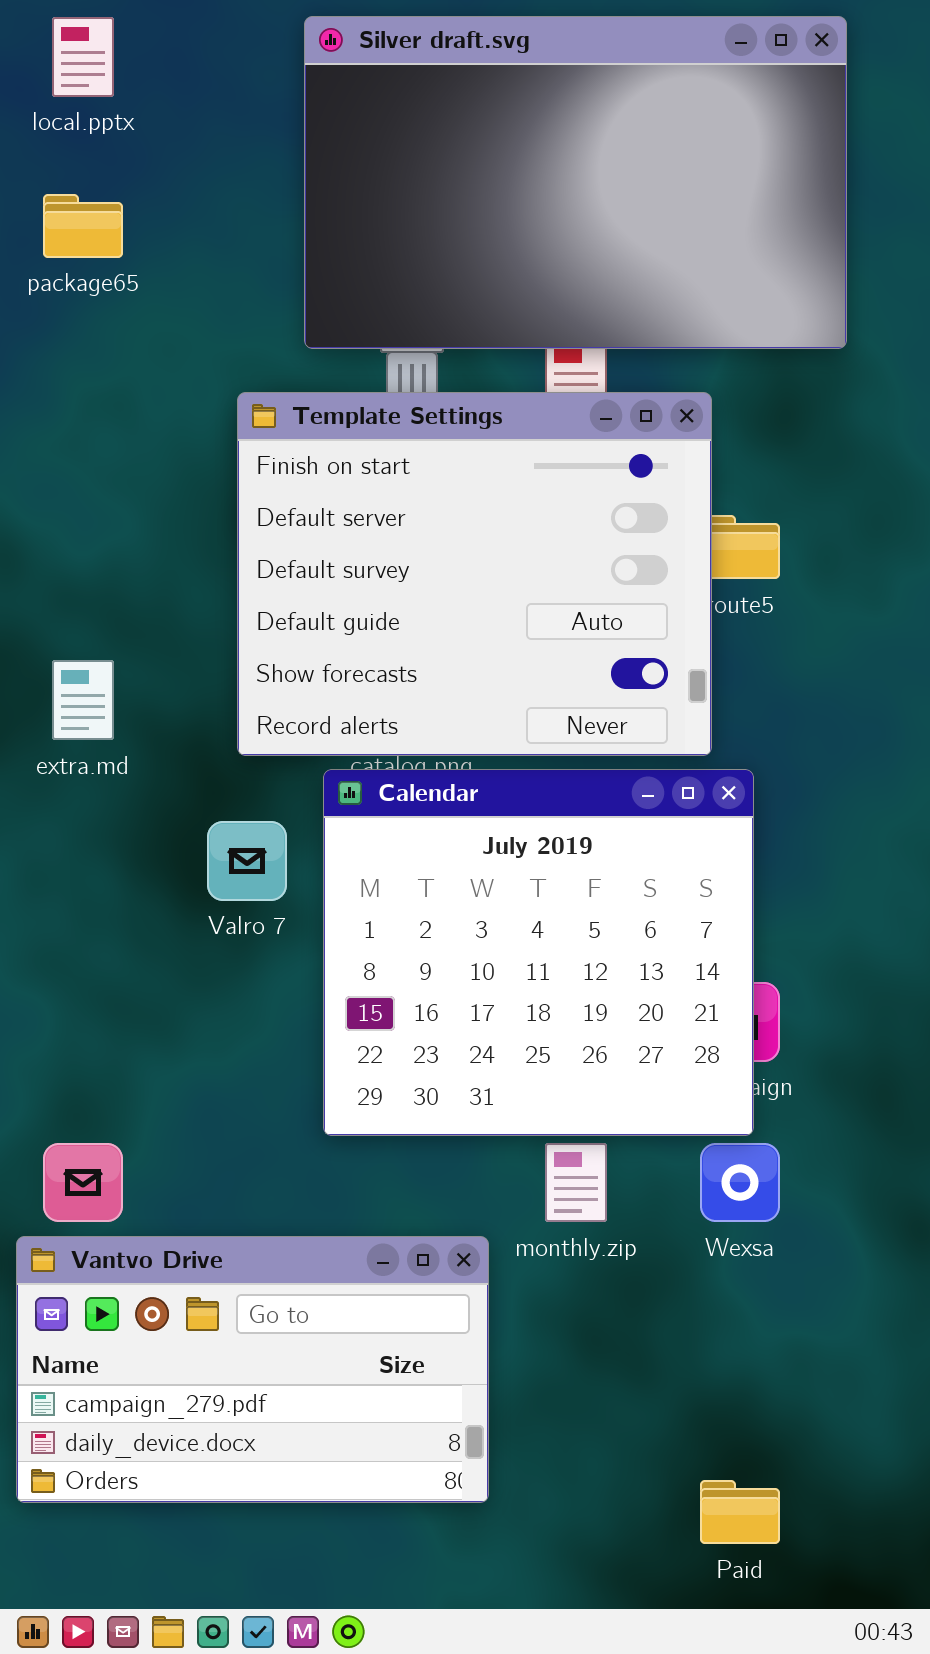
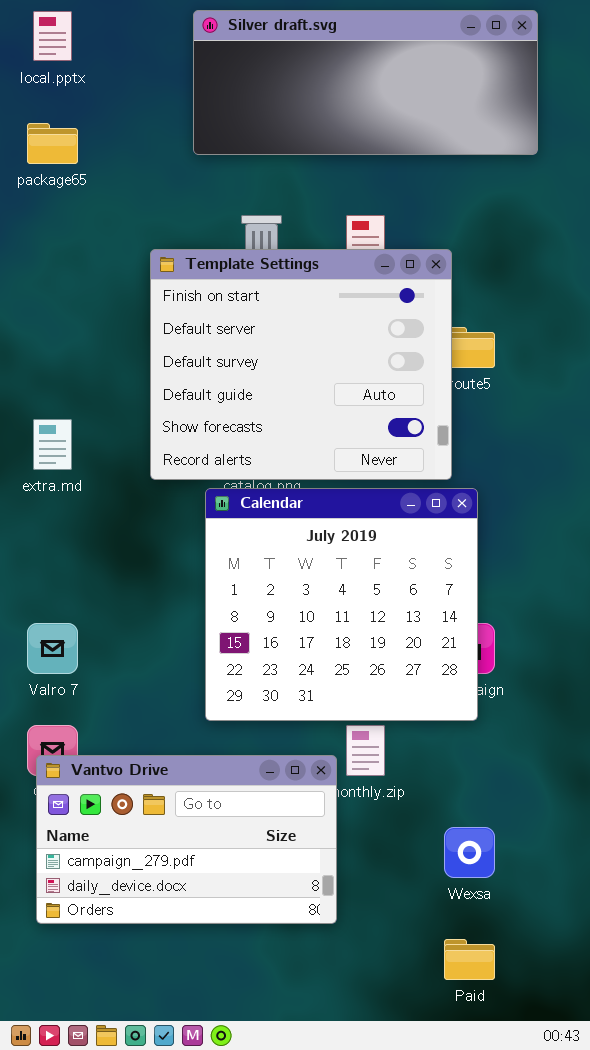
Silver draft.svg: [304,16,847,349] -> [193,10,538,155], resized
Valro 7: [207,821,287,901] -> [27,623,78,674], moved
Wexsa: [700,1143,780,1222] -> [444,827,495,878], moved
Vantvo Drive: [16,1236,489,1503] -> [36,755,337,924], moved

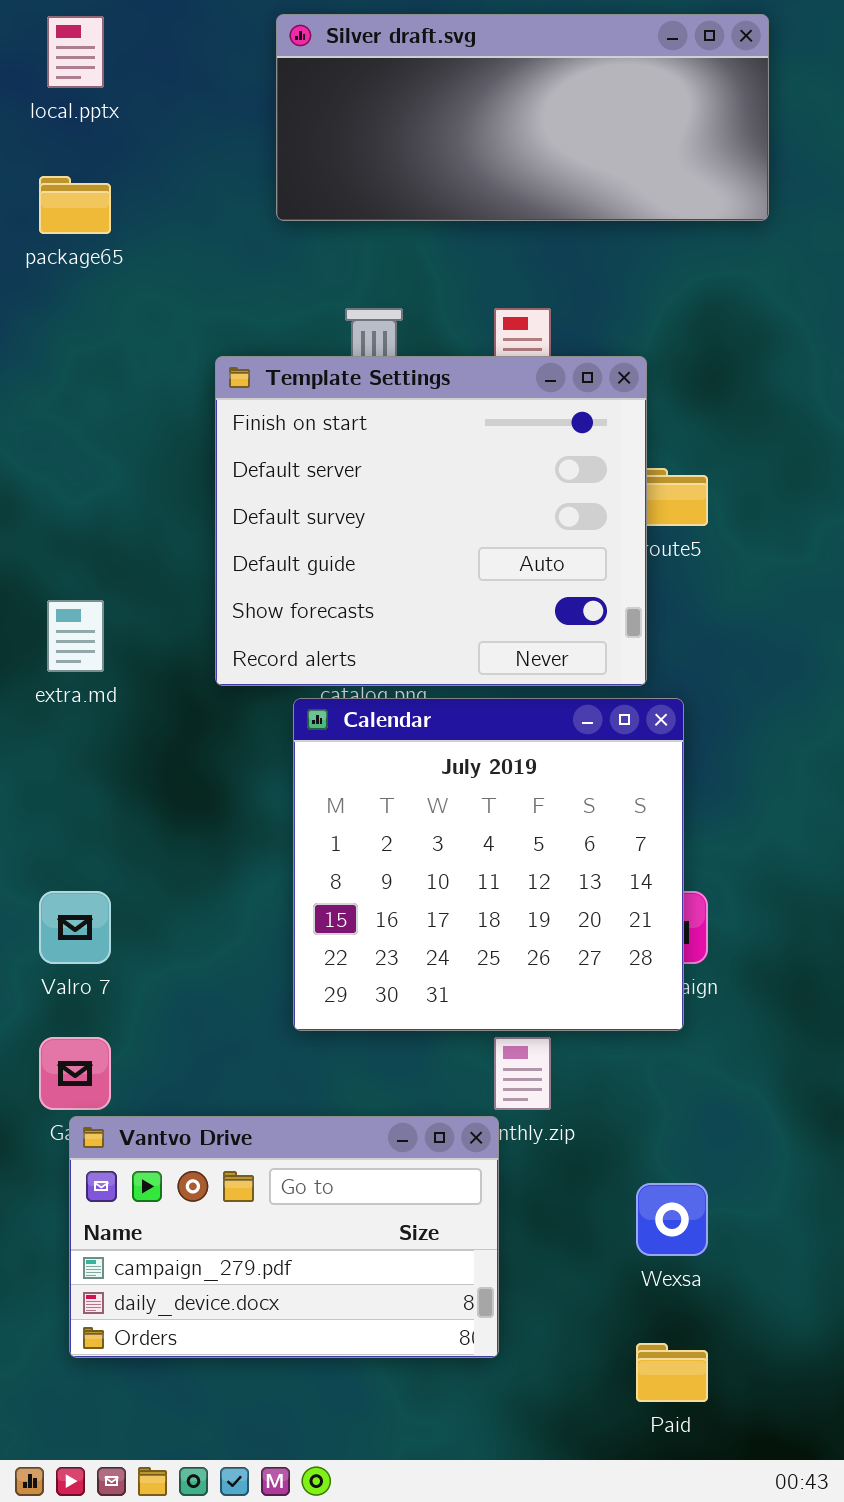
Vantvo Drive: [36,755,337,924] -> [69,1116,499,1358], moved

